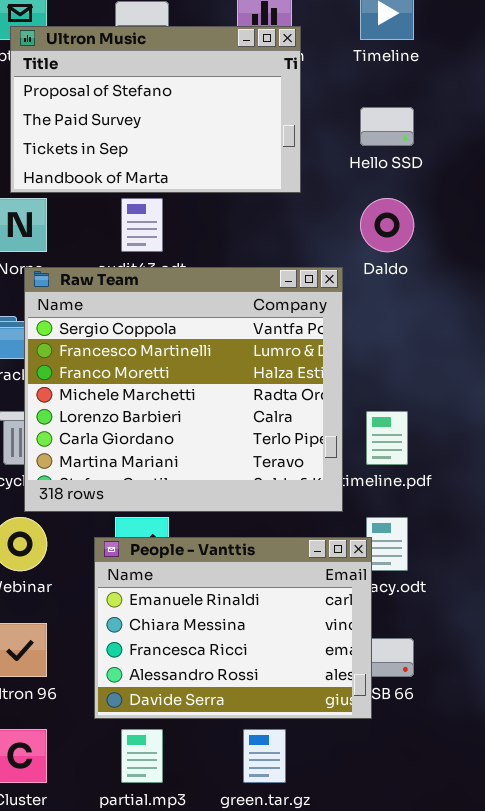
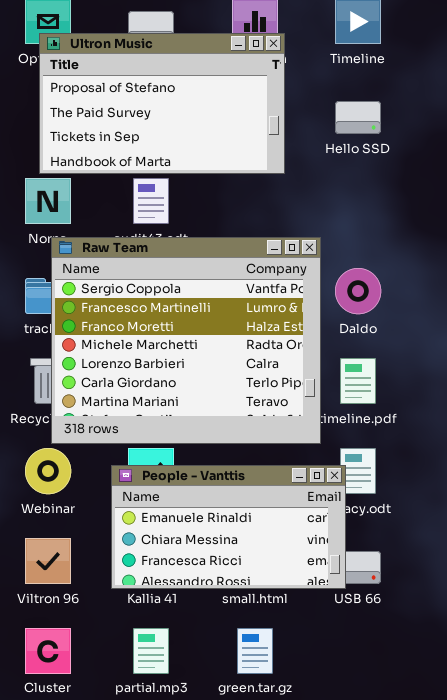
Daldo: [360,198,414,252] -> [335,268,381,314], moved
People - Vanttis: [94,537,372,719] -> [111,465,346,589], resized

